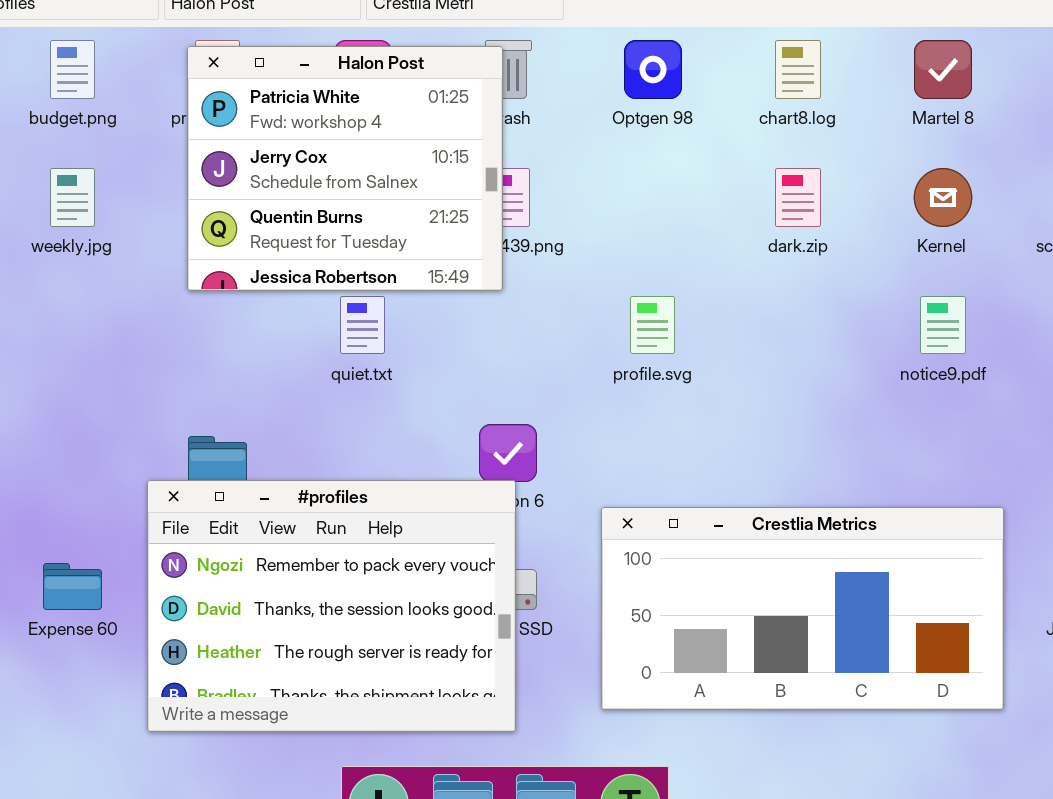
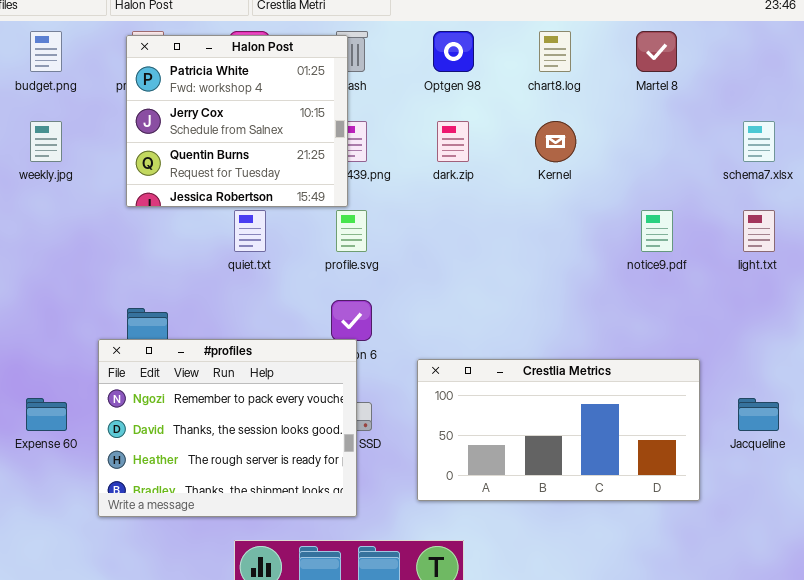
dark.zip: [775,168,821,227] -> [437,121,469,162], moved
Kernel: [914,168,972,227] -> [535,121,576,162], moved
profile.svg: [630,296,675,354] -> [336,210,367,252], moved

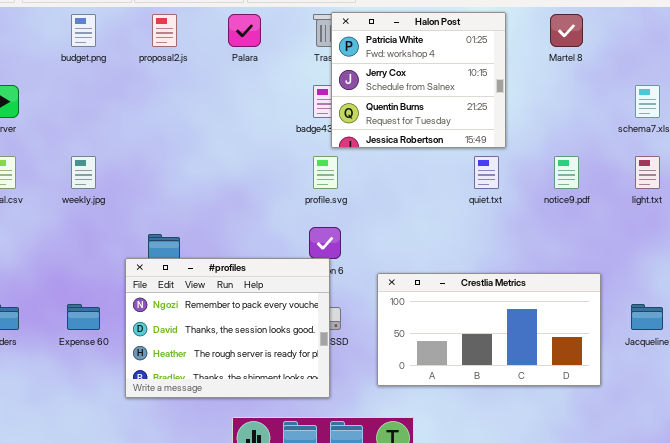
Halon Post: [126,35,348,207] -> [331,12,506,148], moved
weekly.jpg: [30,121,62,162] -> [71,156,96,189], moved
quiet.txt: [234,210,266,252] -> [474,156,499,189], moved

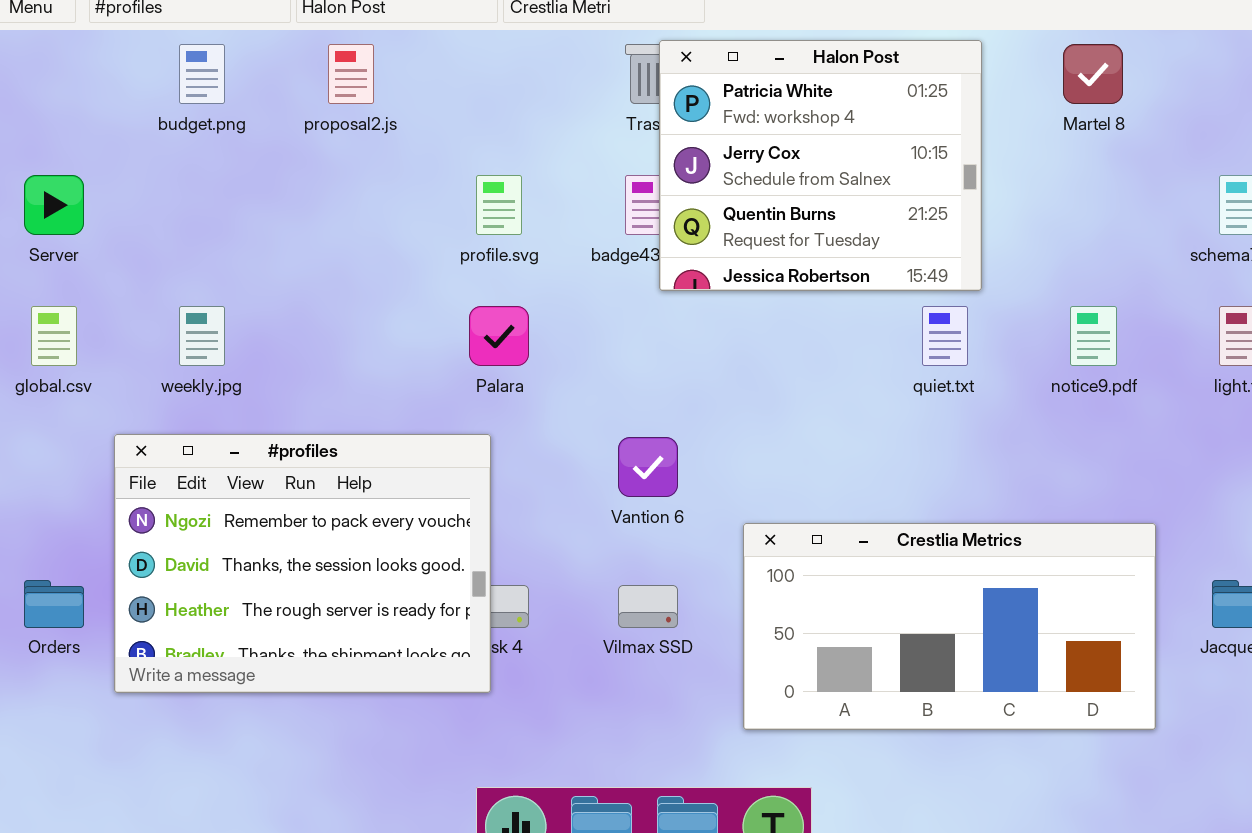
Palara: [228,14,261,47] -> [469,306,529,366], moved
profile.svg: [313,156,338,189] -> [476,175,522,235], moved
#profiles: [125,258,330,398] -> [114,434,491,693], moved

